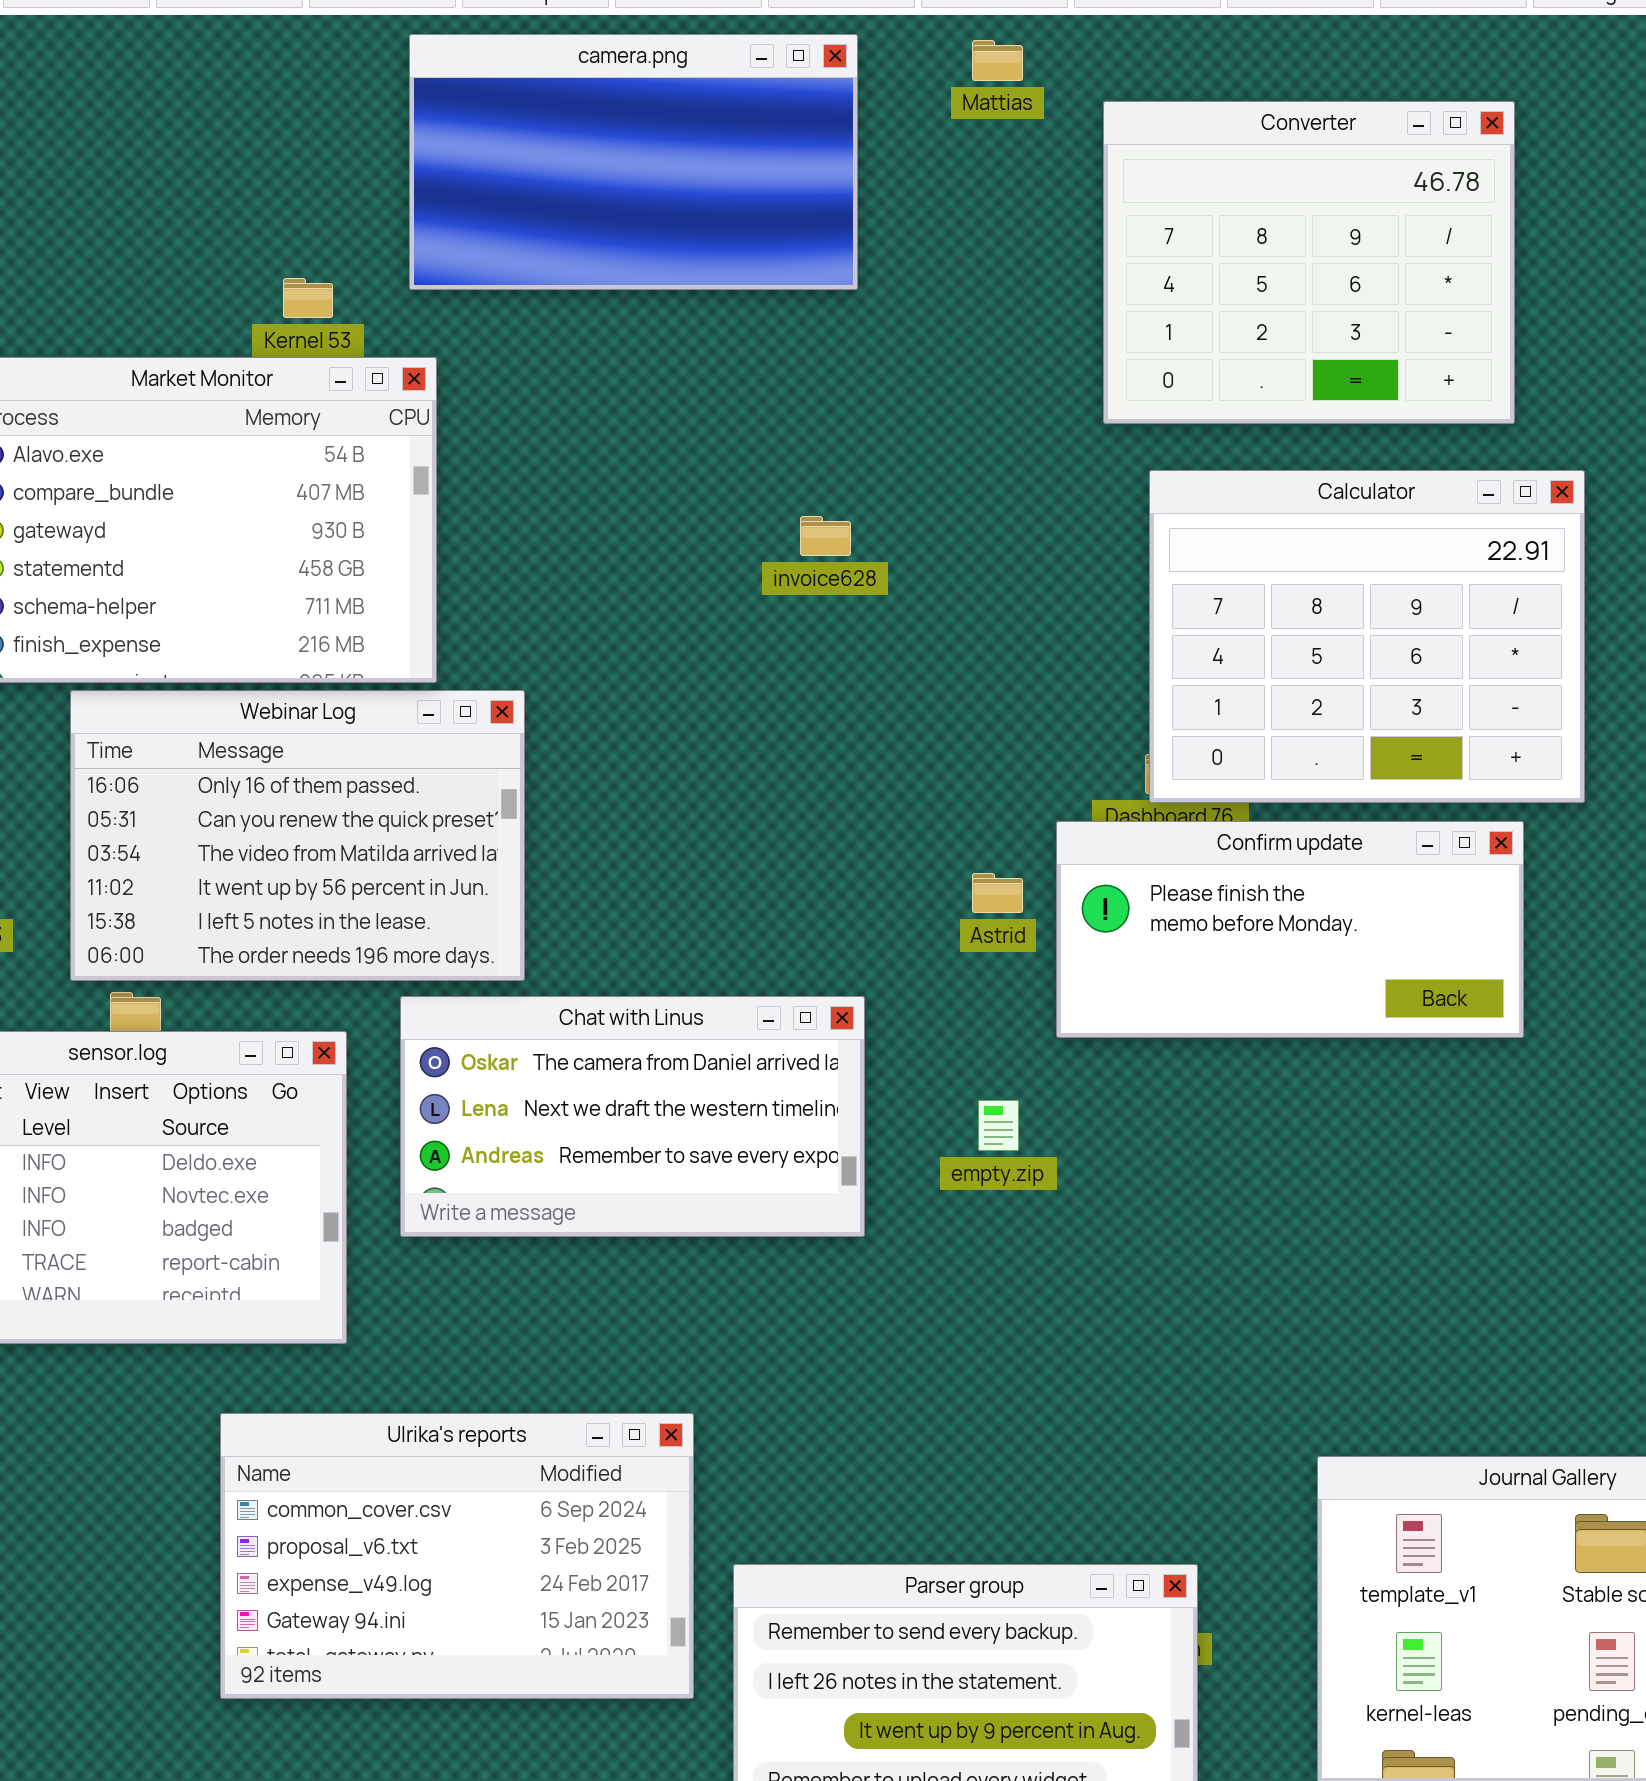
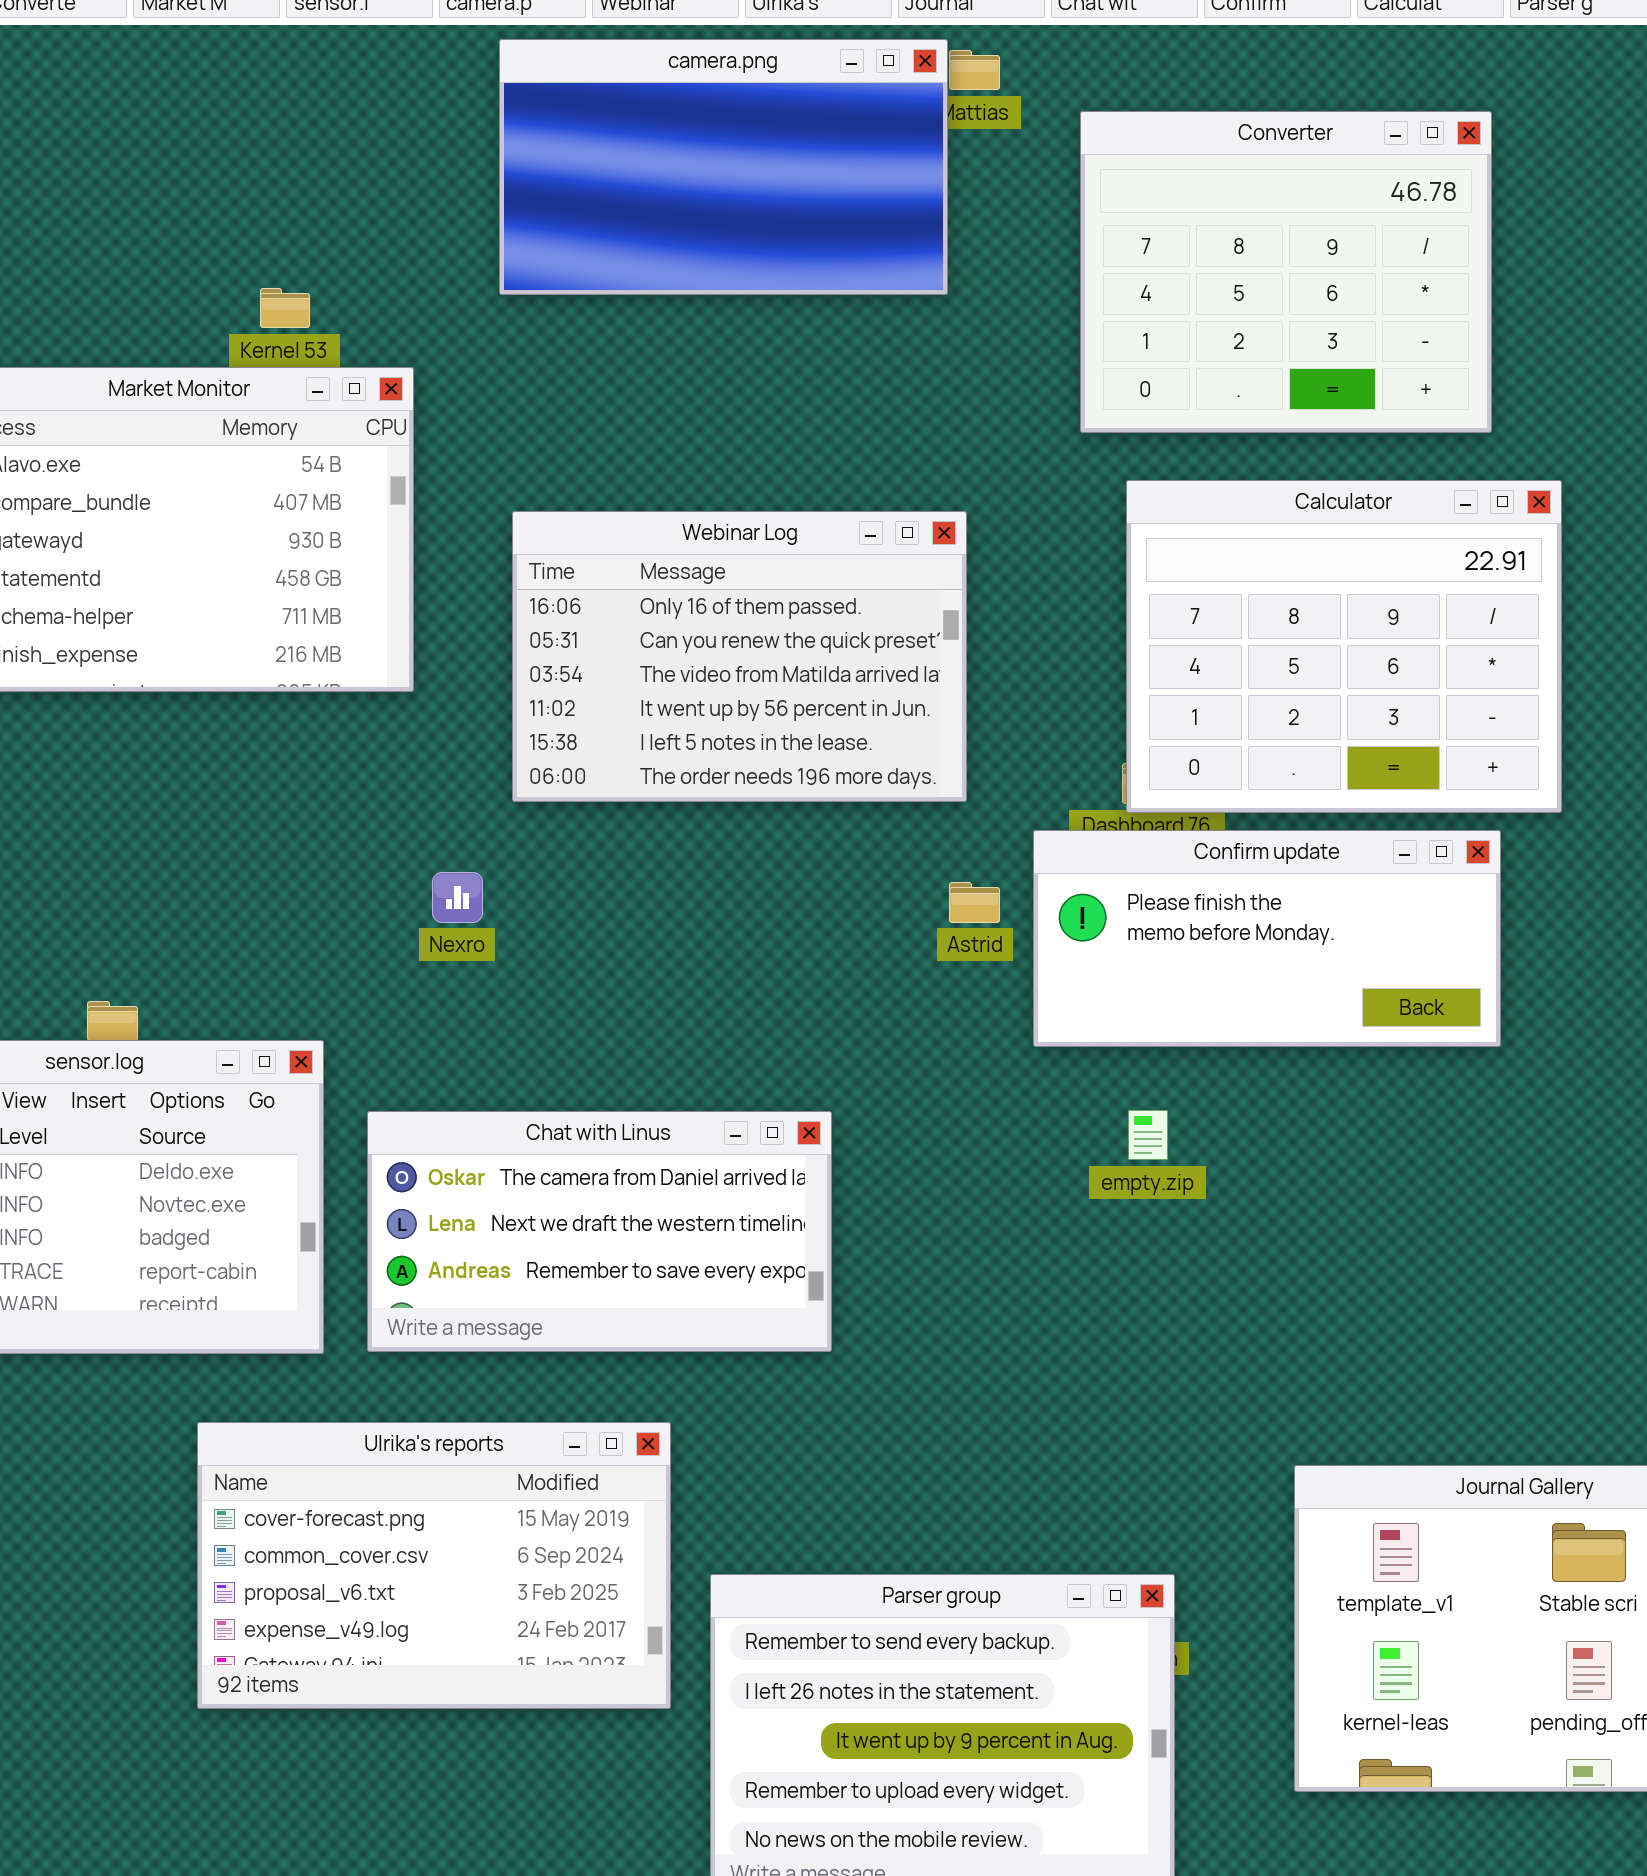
camera.png: [409,34,858,290] -> [499,39,948,295], moved
Webinar Log: [70,690,525,981] -> [512,511,967,802], moved
Chat with Linus: [400,996,865,1237] -> [367,1111,832,1352], moved
empty.zip: [978,1100,1019,1151] -> [1128,1110,1168,1160], moved
Ulrika's reports: [220,1413,694,1699] -> [197,1422,671,1709], scrolled up 1 row

